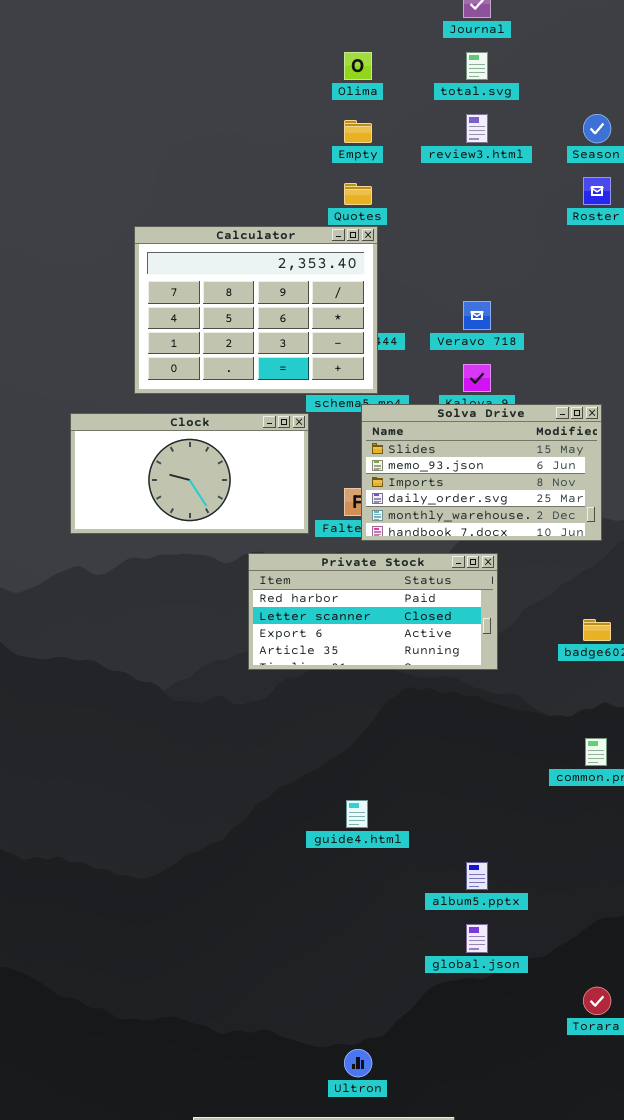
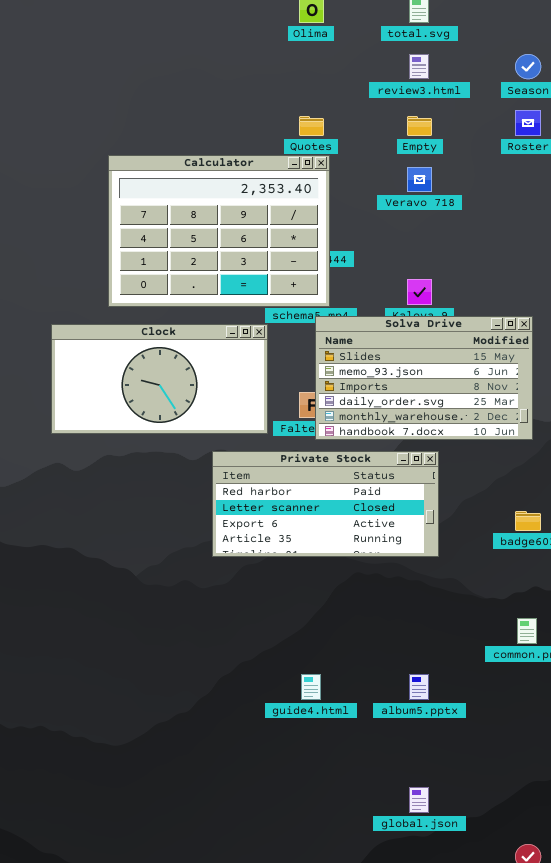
Empty: [344,120,372,143] -> [407,116,432,136], moved
Veravo 718: [463,301,491,330] -> [407,167,432,192], moved
album5.pptx: [466,862,488,890] -> [409,674,429,700], moved

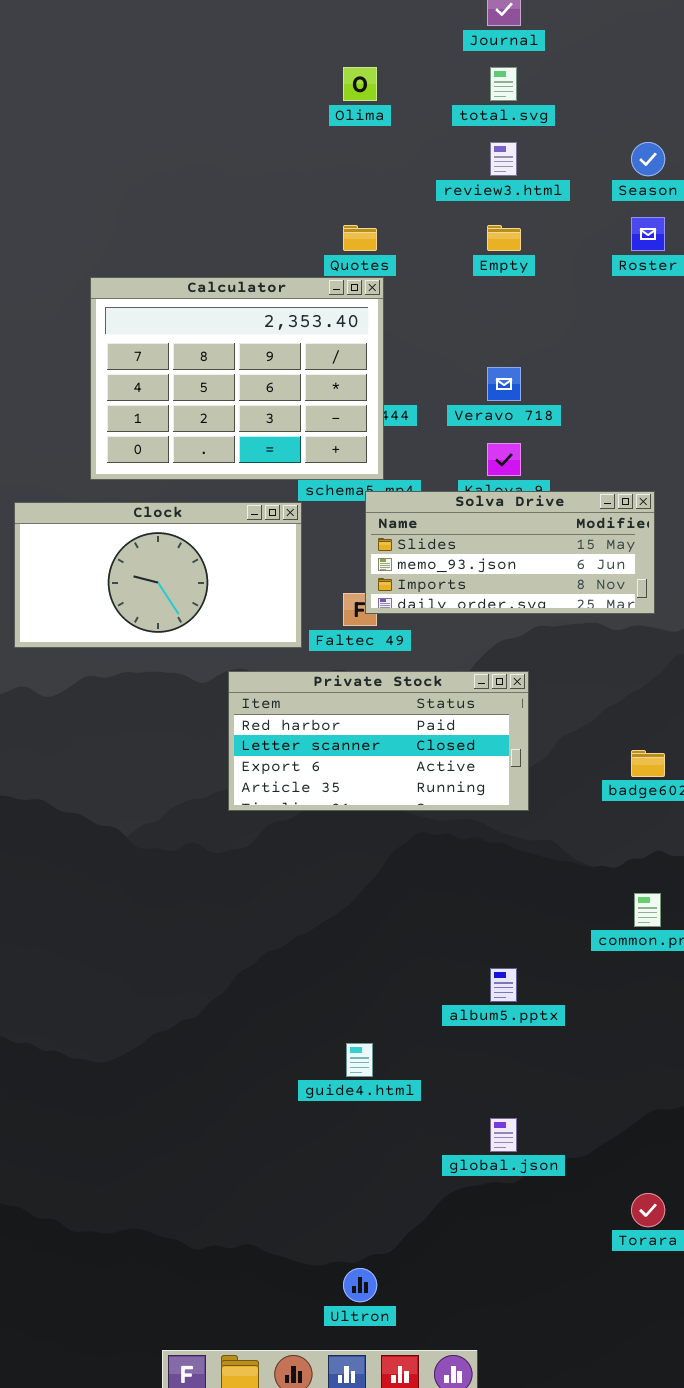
Veravo 718: [407,167,432,192] -> [487,367,521,401], moved
Solva Drive: [315,316,533,440] -> [365,491,655,614], resized
guide4.html: [301,674,321,700] -> [346,1043,373,1077], moved

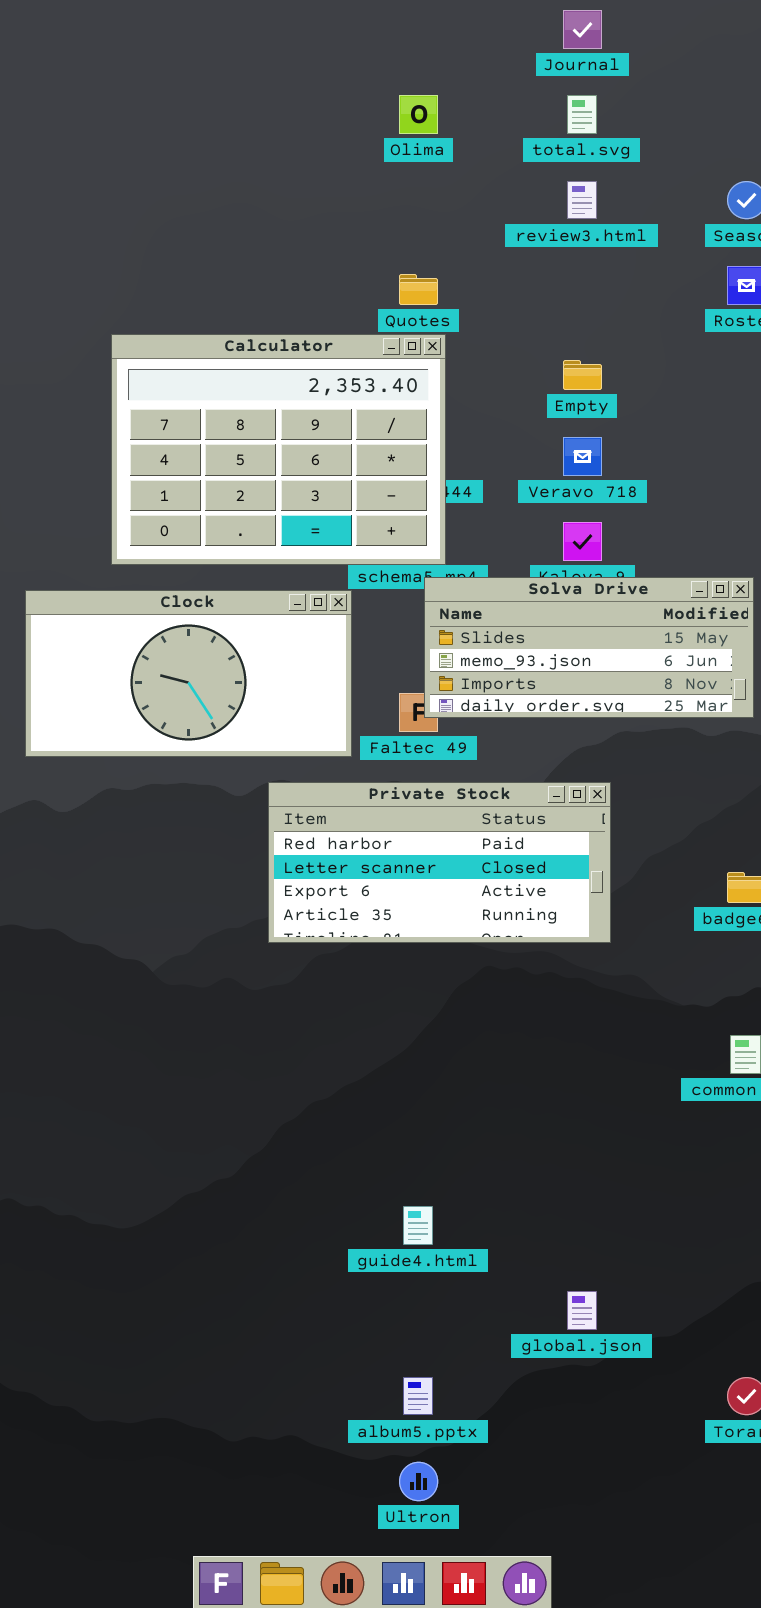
Empty: [487,225,521,251] -> [563,360,602,390], moved
album5.pptx: [490,968,517,1002] -> [403,1377,433,1415], moved

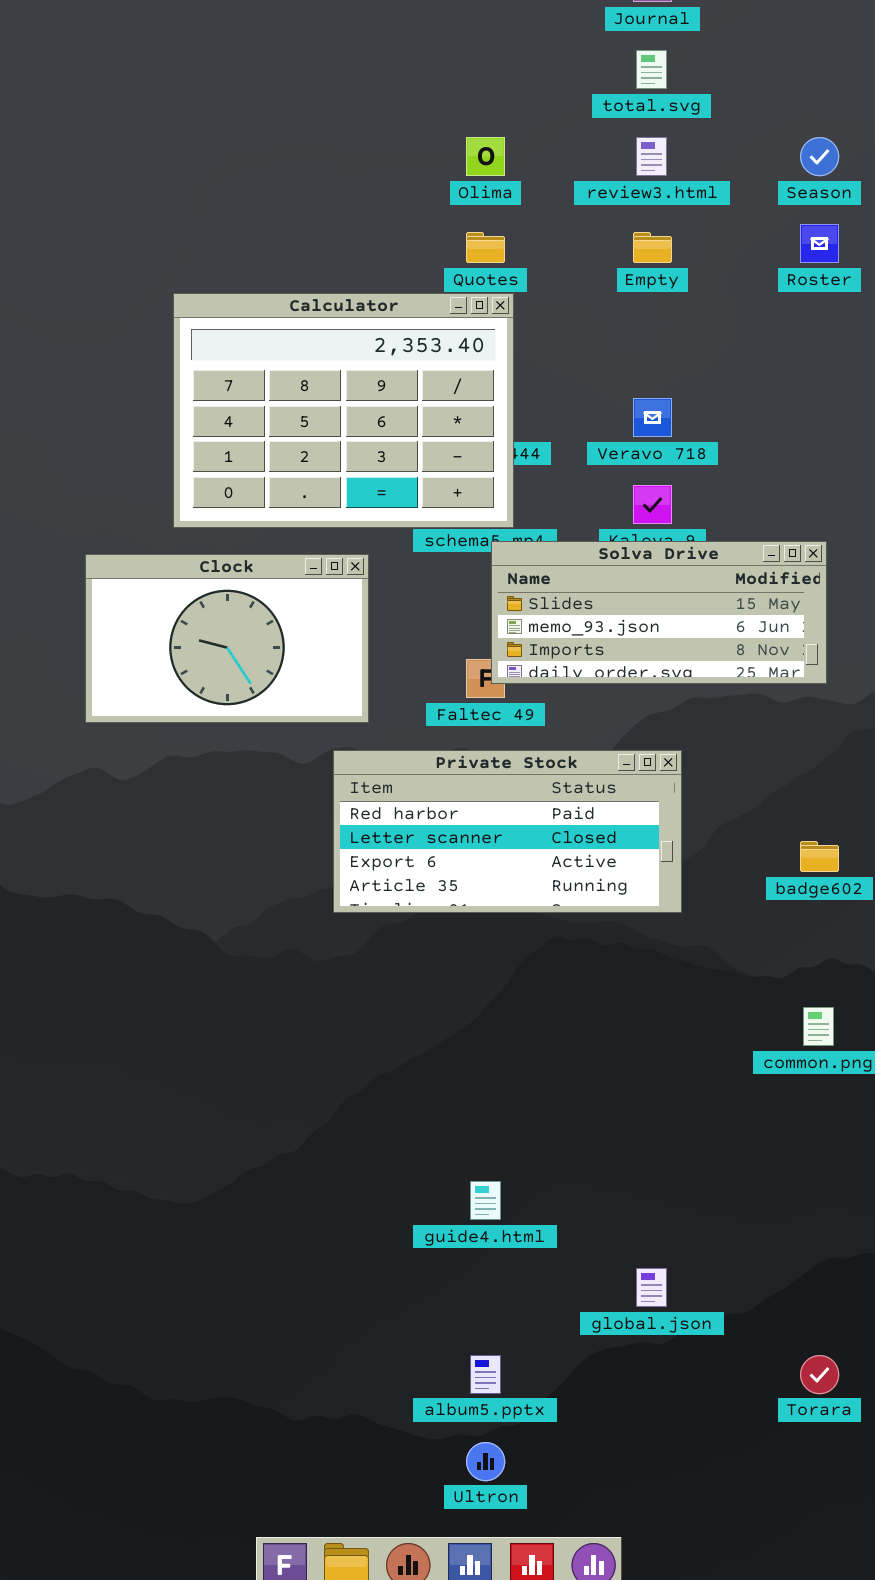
Olima: [399,95,438,134] -> [466,137,505,176], moved
Empty: [563,360,602,390] -> [633,232,672,263], moved
Clock: [25,590,352,757] -> [85,554,369,723], resized

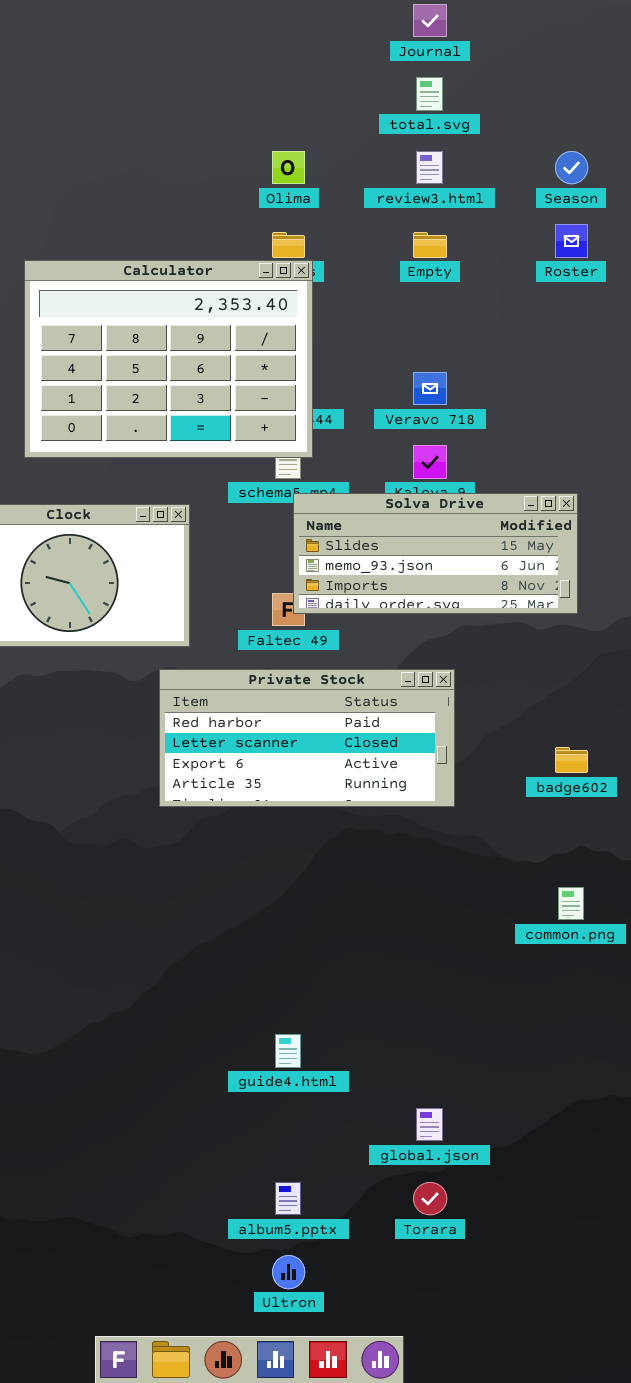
Calculator: [173,293,514,528] -> [24,260,313,458], moved
Torara: [800,1355,839,1394] -> [413,1182,447,1215], moved

